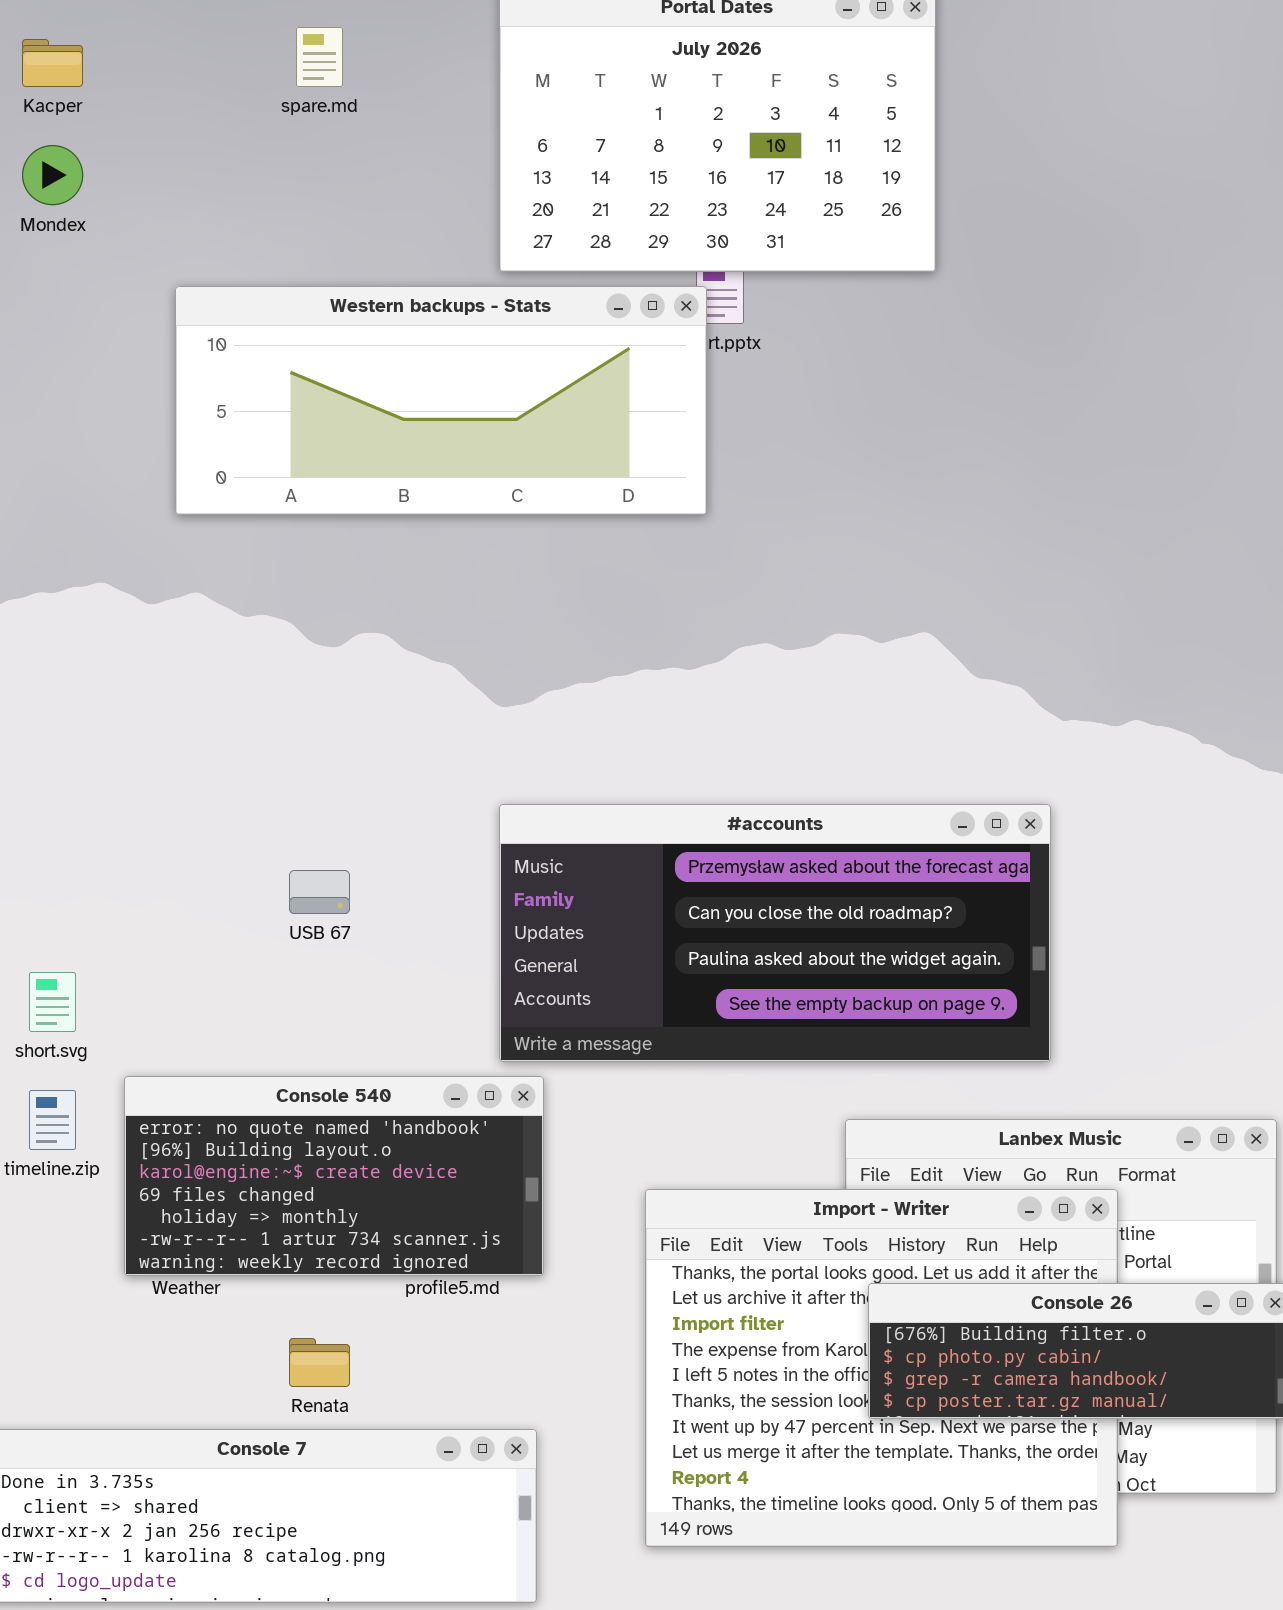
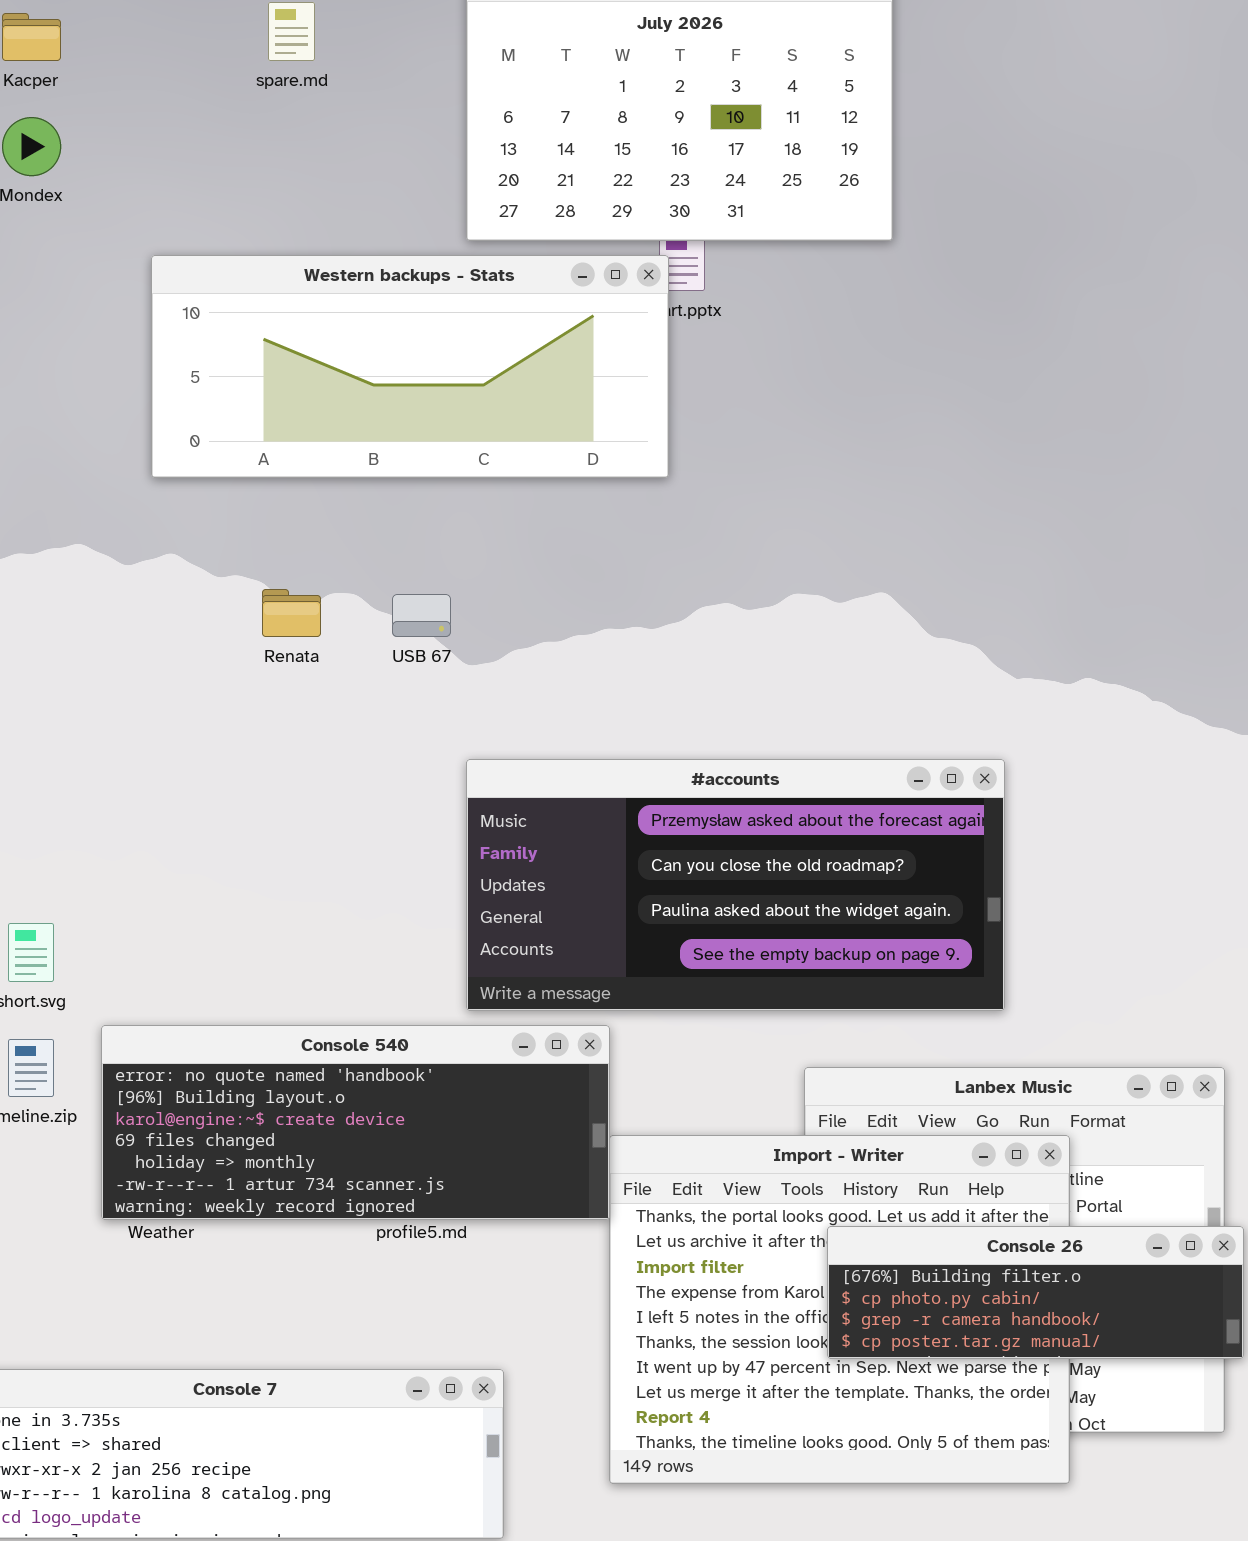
USB 67: [289,870,350,914] -> [392,594,451,637], moved
Console 540: [124,1076,544,1276] -> [101,1025,610,1220], resized
Renata: [289,1338,350,1387] -> [262,589,321,637], moved

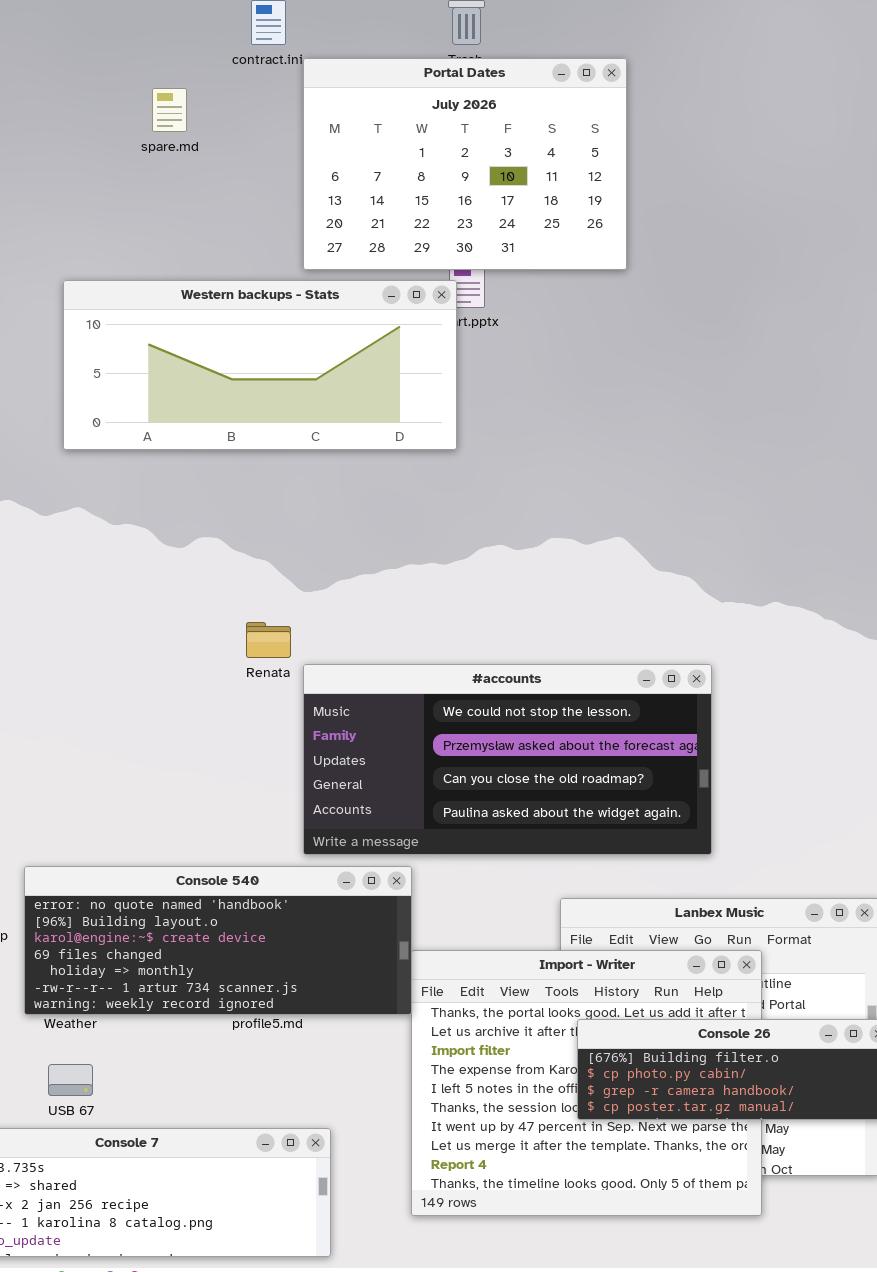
Renata: [262,589,321,637] -> [246,622,291,658], moved
USB 67: [392,594,451,637] -> [48,1064,93,1096], moved
#accounts: [466,759,1005,1011] -> [303,664,712,855], scrolled up 1 row

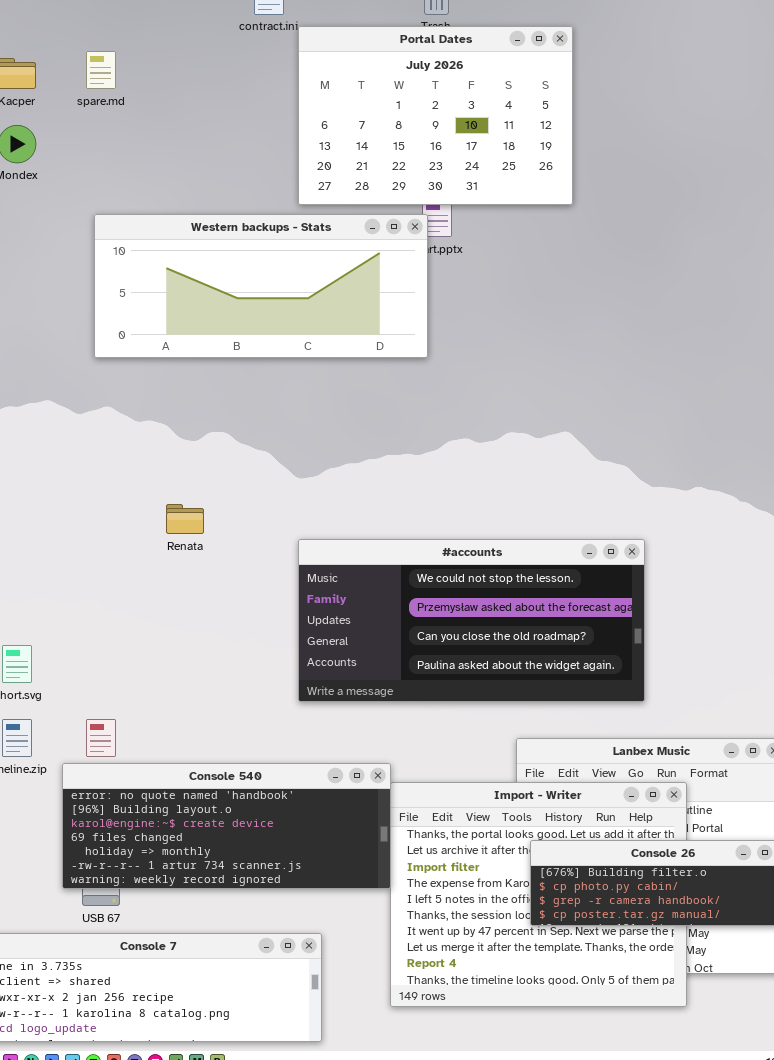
spare.md: [152,88,187,132] -> [86,51,116,89], moved
Renata: [246,622,291,658] -> [166,504,204,534], moved
Console 540: [24,866,412,1015] -> [62,763,391,889], moved

